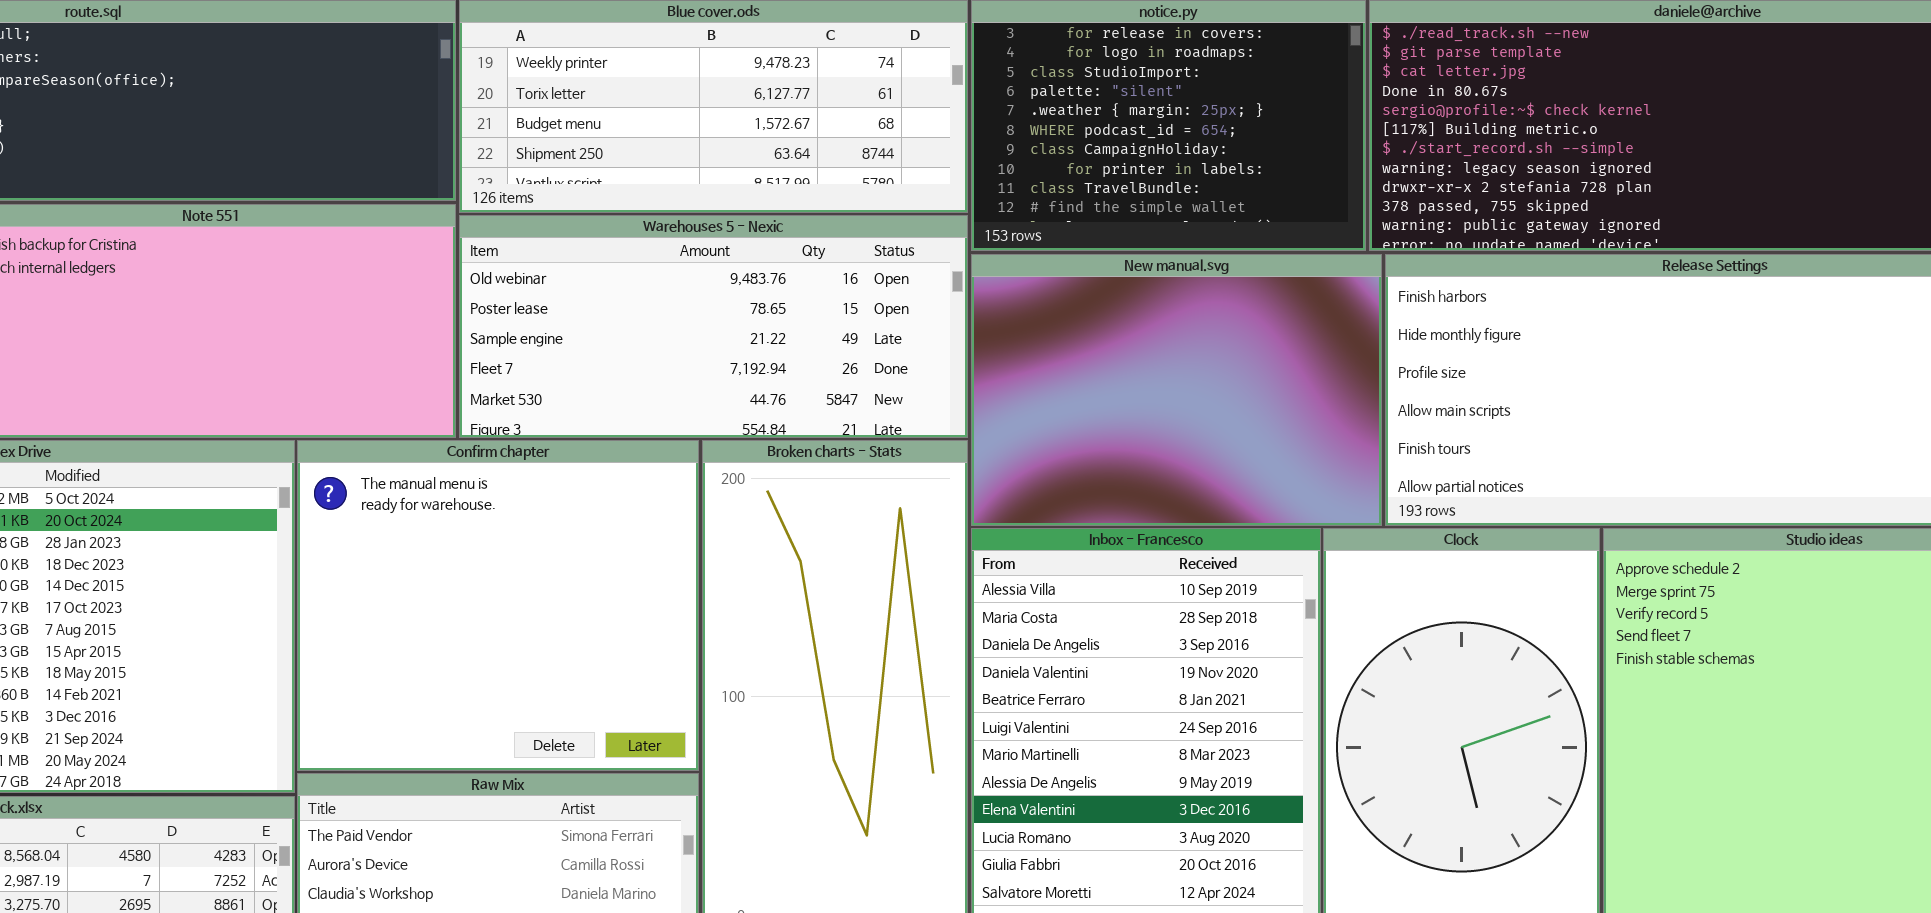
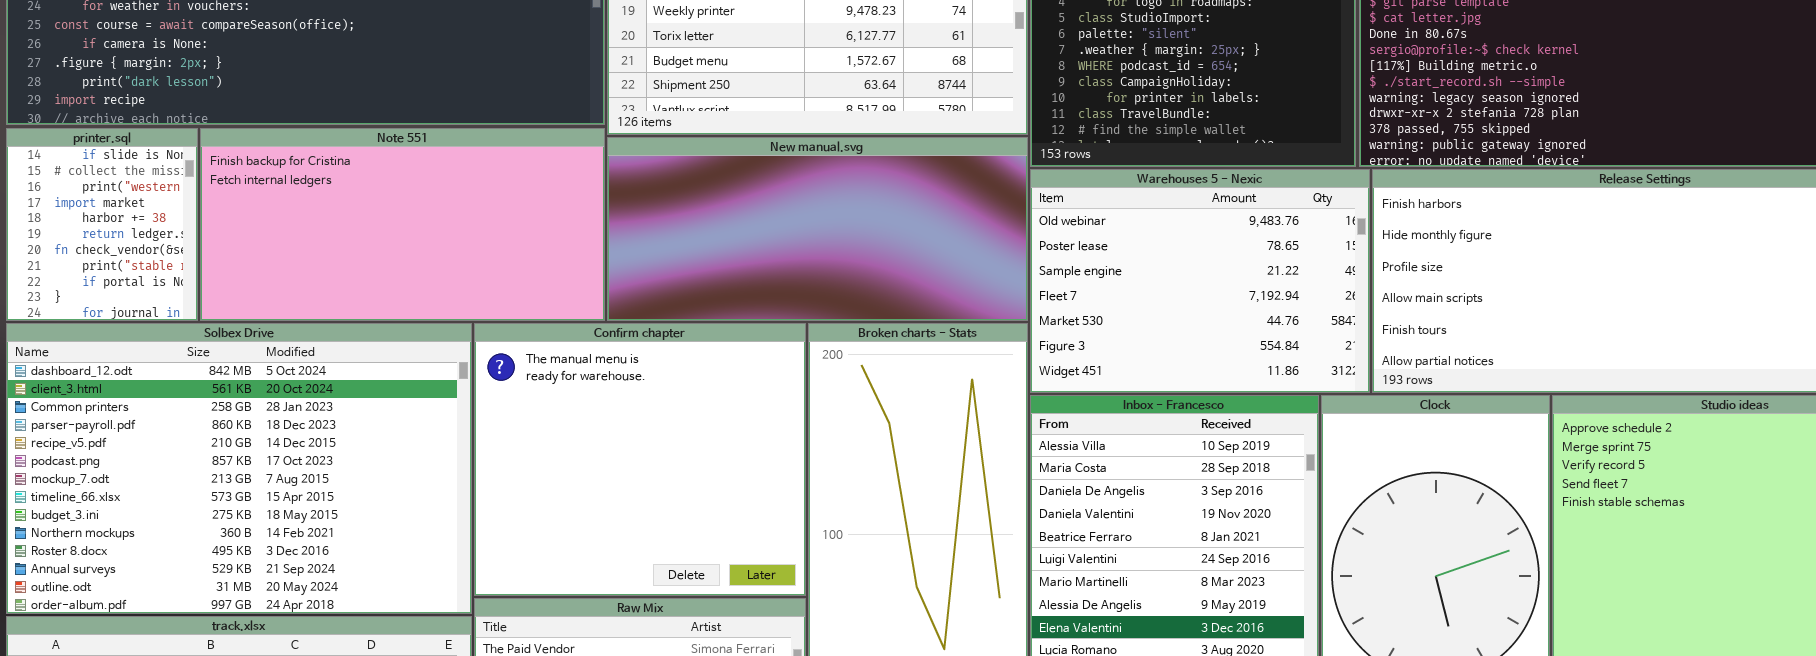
Warehouses 5 - Nexic: [459,215,968,438] -> [1030,169,1370,393], moved, resized
New manual.svg: [971,254,1382,526] -> [607,137,1028,321], moved, resized

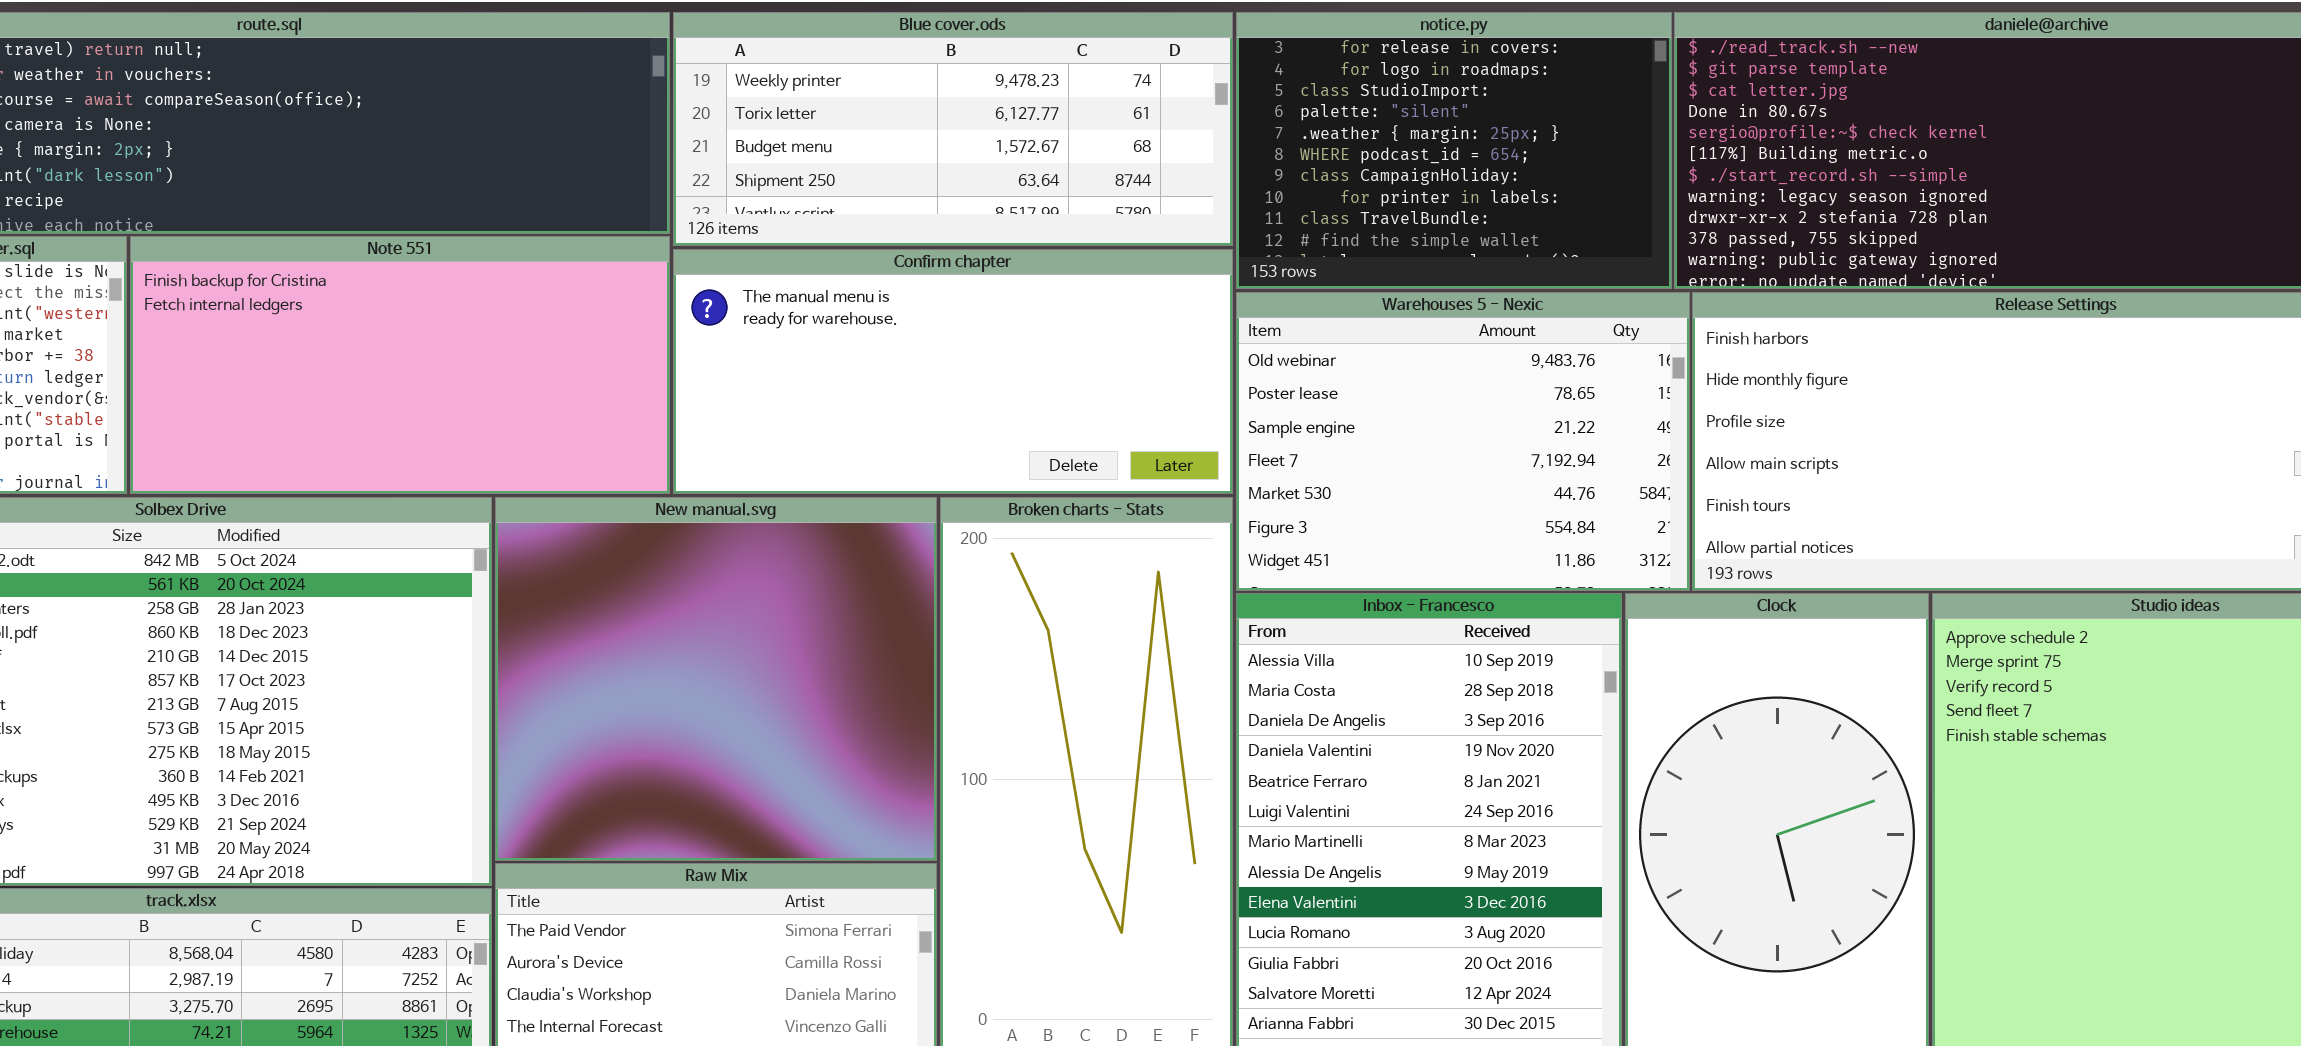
New manual.svg: [607,137,1028,321] -> [495,497,937,861], moved, resized
Confirm chapter: [474,323,806,596] -> [673,249,1233,494], moved, resized

